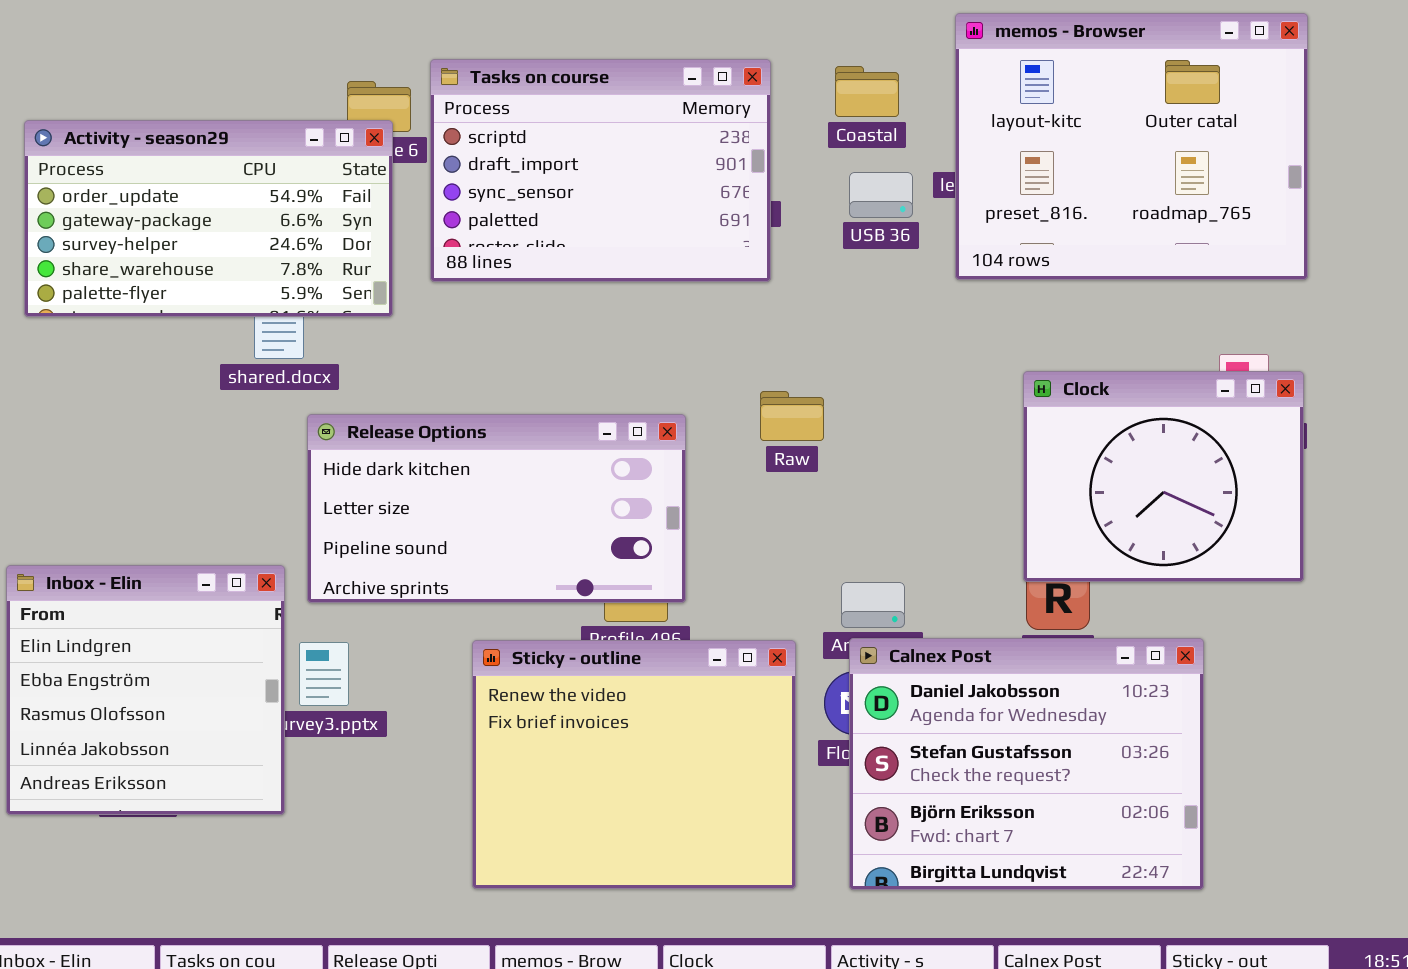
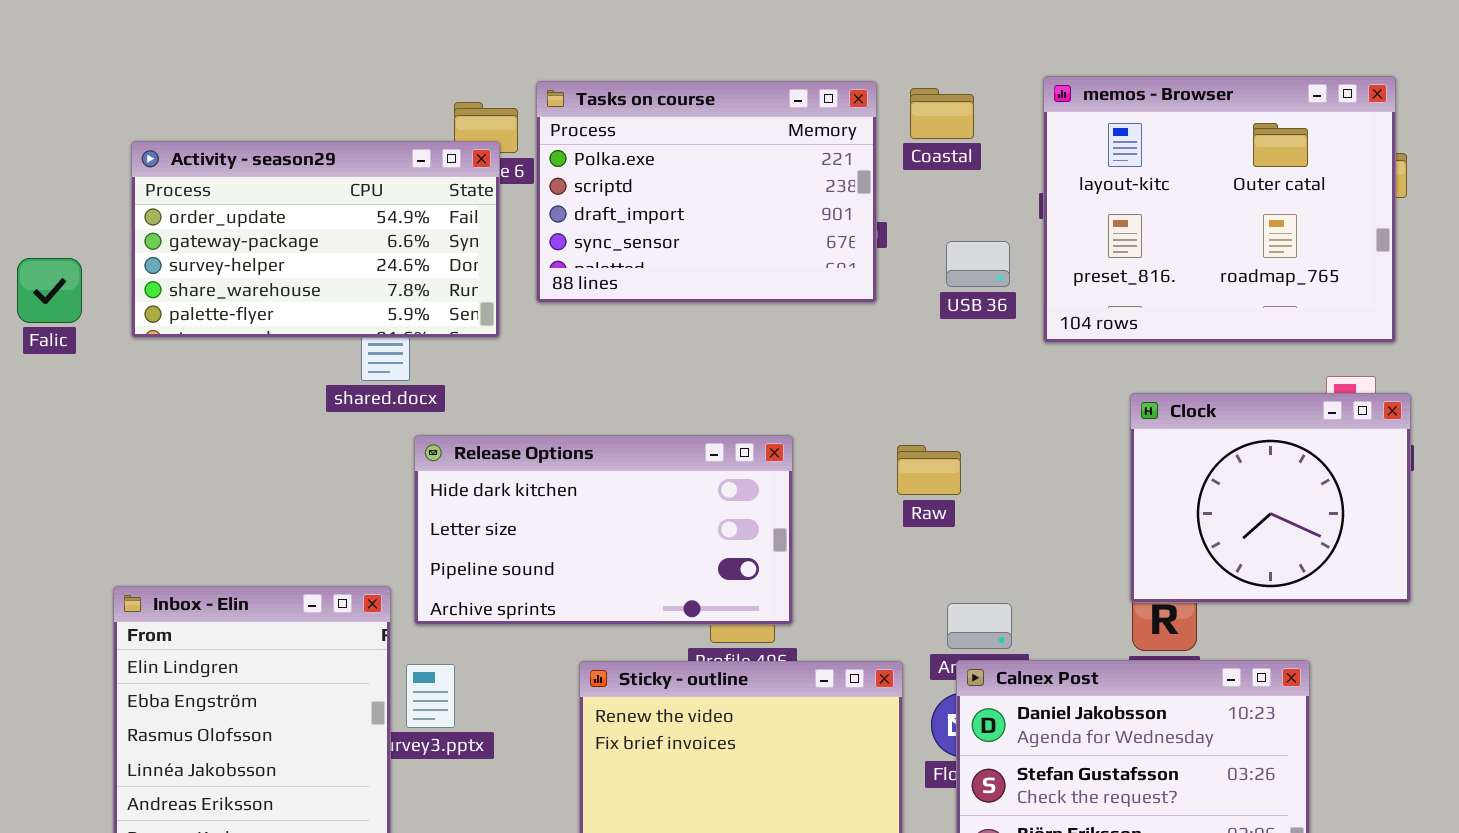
memos - Browser: [955,13,1308,280] -> [1043,76,1396,343], moved
Tasks on course: [430,59,771,282] -> [536,81,877,303], scrolled up 1 row
Coastal: [835,66,899,117] -> [910,88,974,139], moved
USB 36: [849,172,913,218] -> [946,241,1010,287], moved
Raw: [760,391,824,441] -> [897,445,961,495], moved

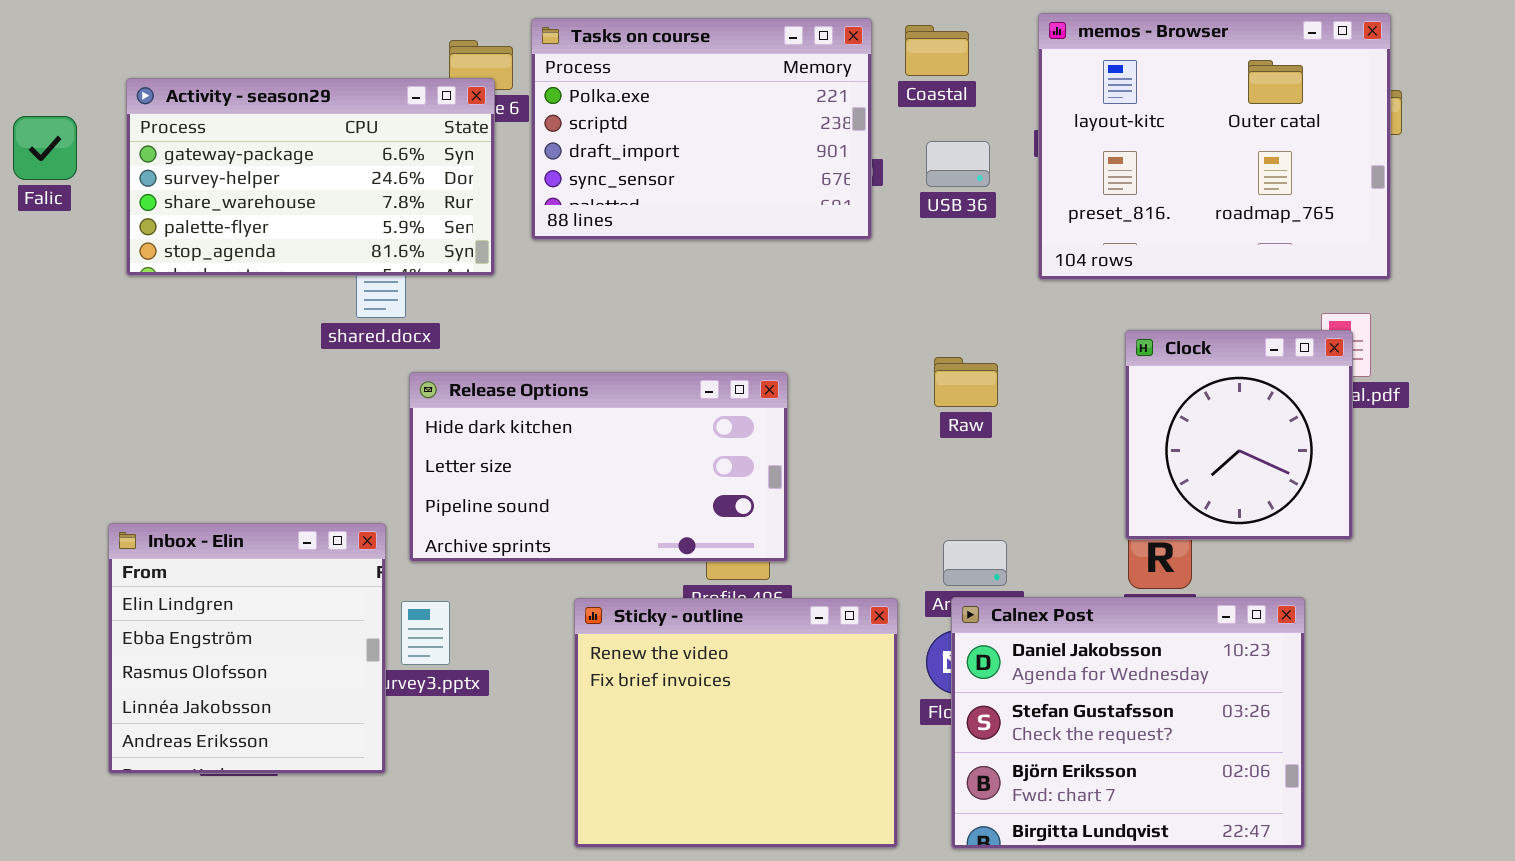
Activity - season29: [131,141,500,338] -> [126,78,495,276], scrolled down 1 row
USB 36: [946,241,1010,287] -> [926,141,990,187], moved
Falic: [17,258,82,323] -> [13,116,77,180], moved
Clock: [1130,393,1411,603] -> [1125,330,1353,540], resized
Raw: [897,445,961,495] -> [934,357,998,407], moved

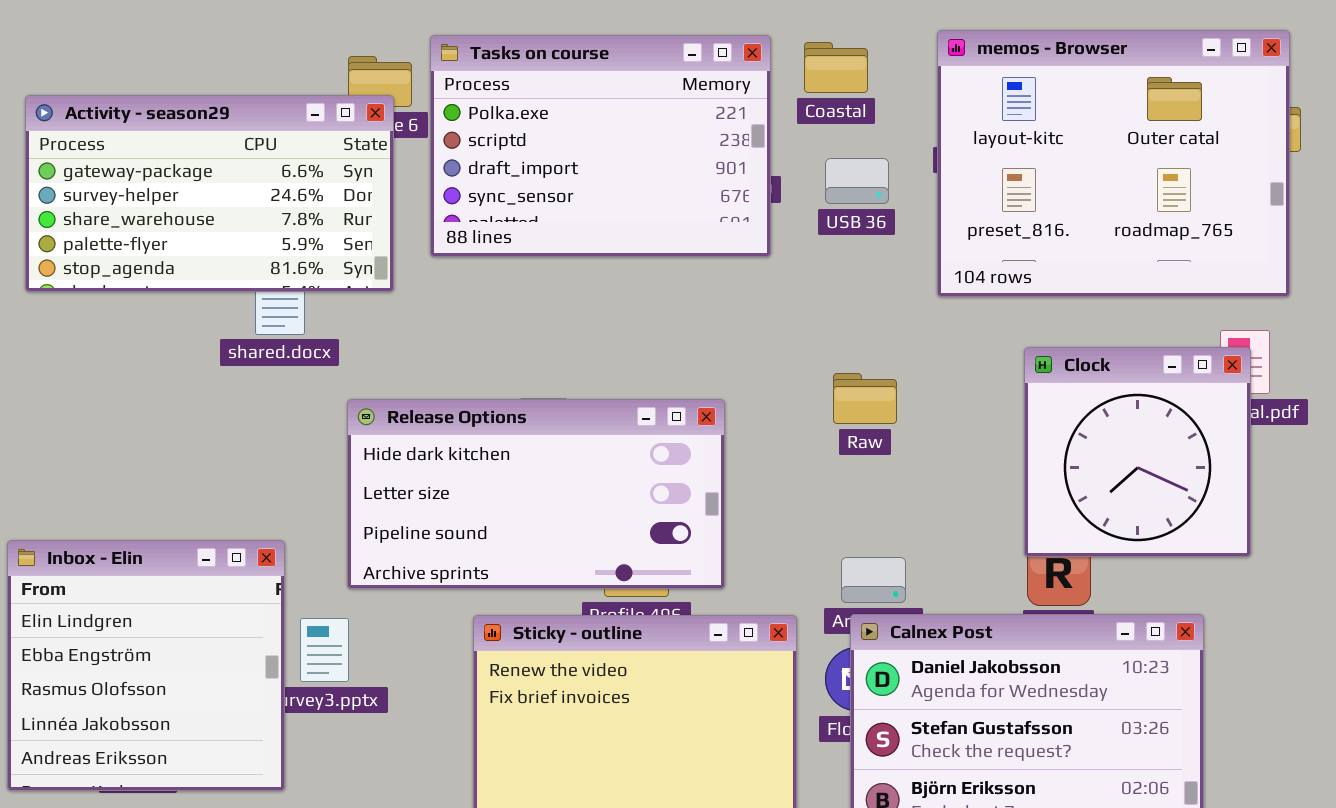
Release Options: [409,372,788,562] -> [347,399,725,589], moved

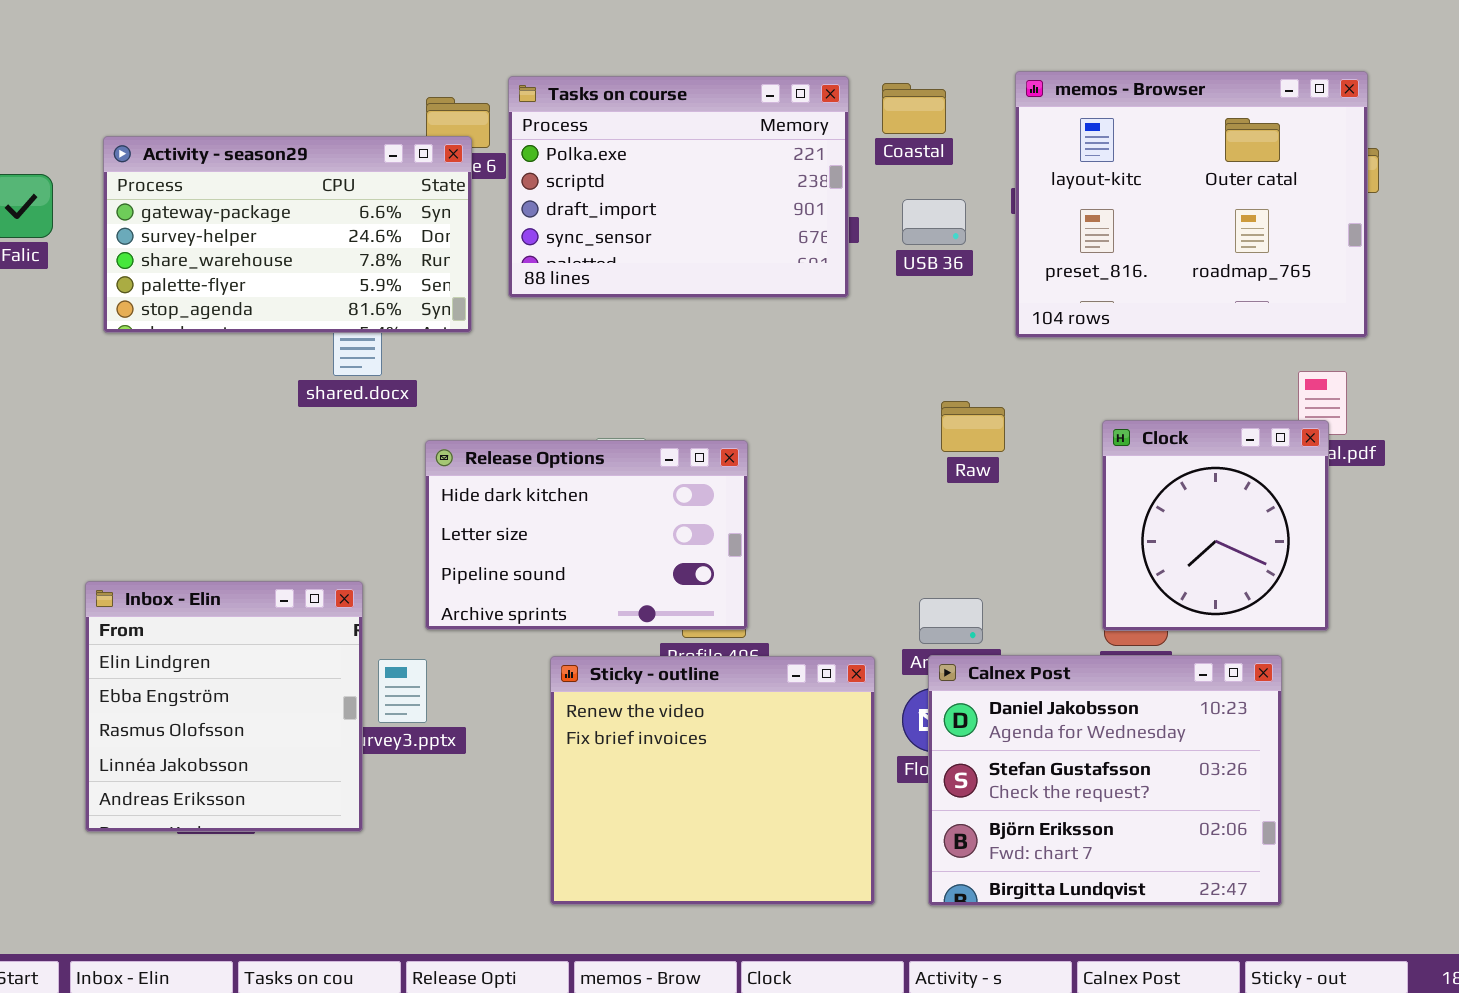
Clock: [1024,347,1251,557] -> [1102,420,1329,631], moved
Raw: [833,373,897,424] -> [941,401,1005,452], moved
Release Options: [347,399,725,589] -> [425,440,748,630], resized

